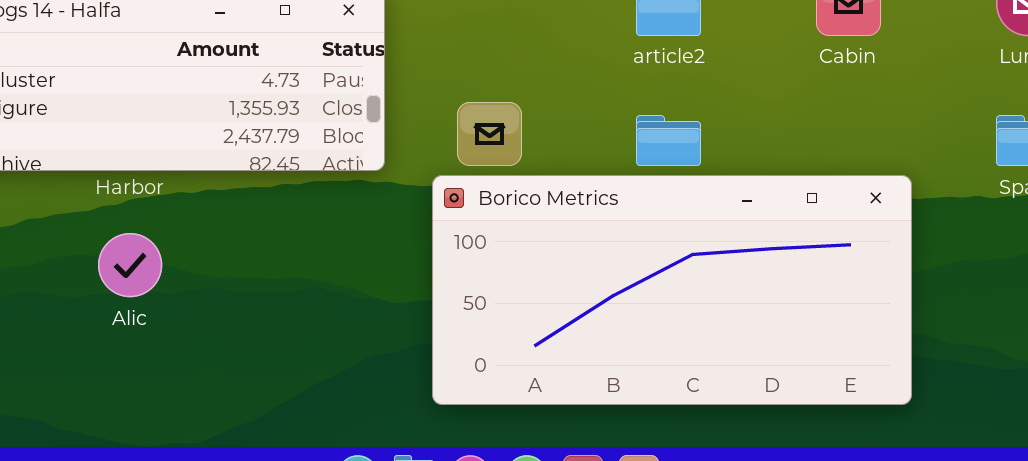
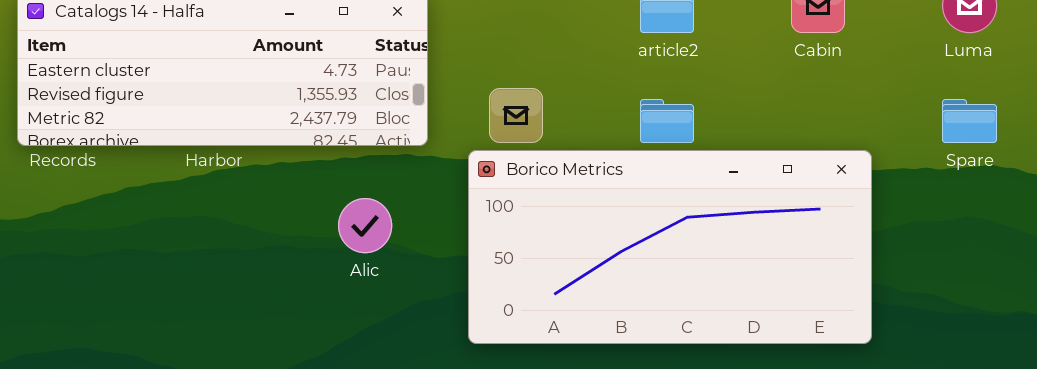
Alic: [98,233,162,297] -> [338,198,392,253], moved

